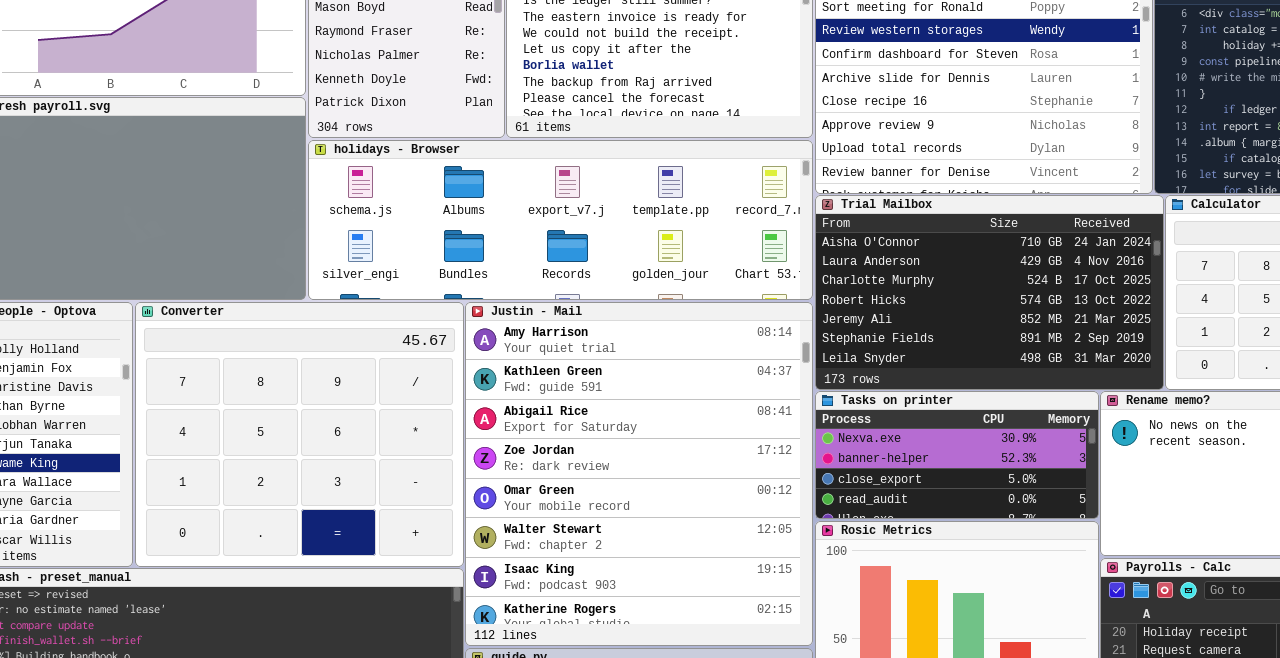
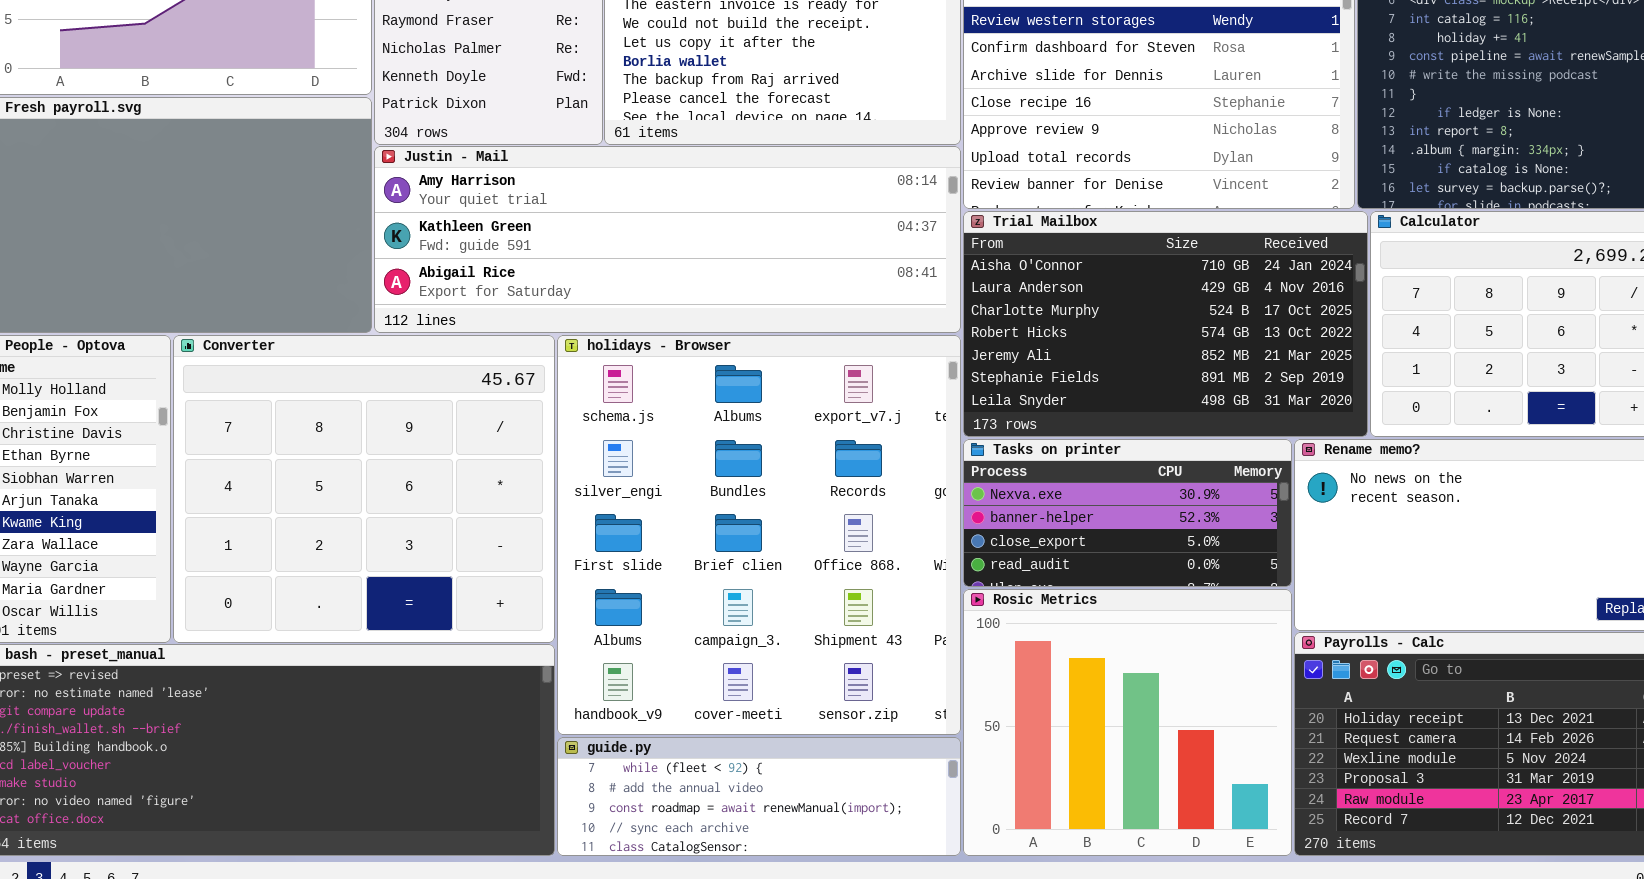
holidays - Browser: [308,140,813,300] -> [557,335,961,735], moved, resized
Justin - Mail: [465,302,813,646] -> [374,146,961,333], moved, resized

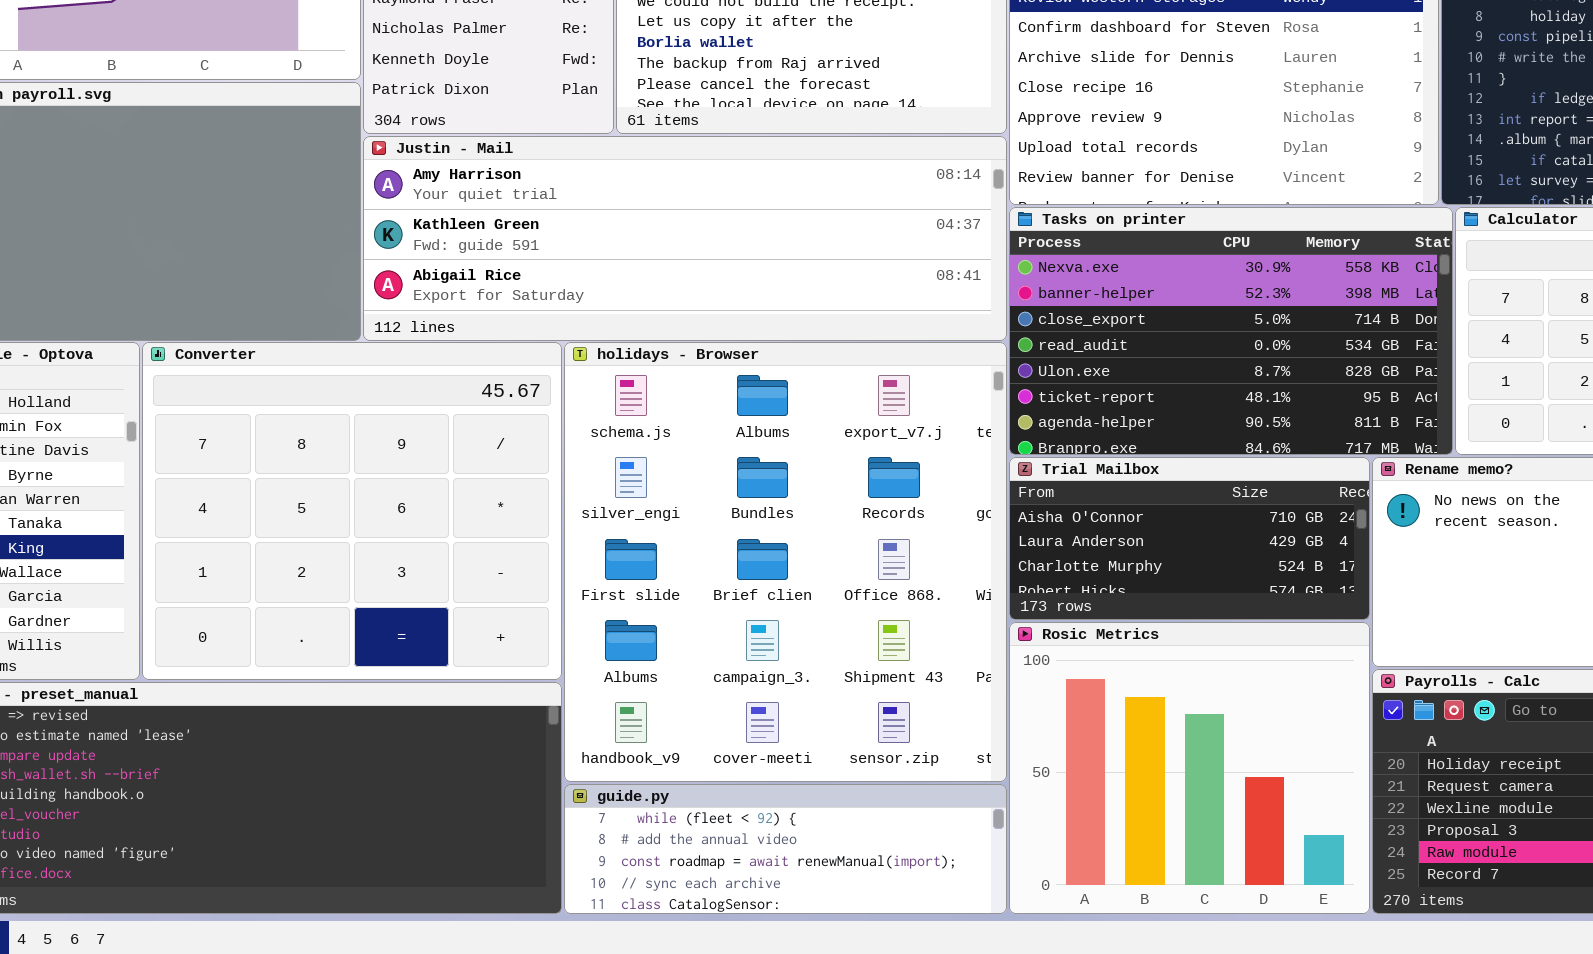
Trial Mailbox: [963,211,1368,437] -> [1009,457,1370,620], moved, resized
Tasks on printer: [963,439,1292,587] -> [1009,207,1453,455], moved, resized

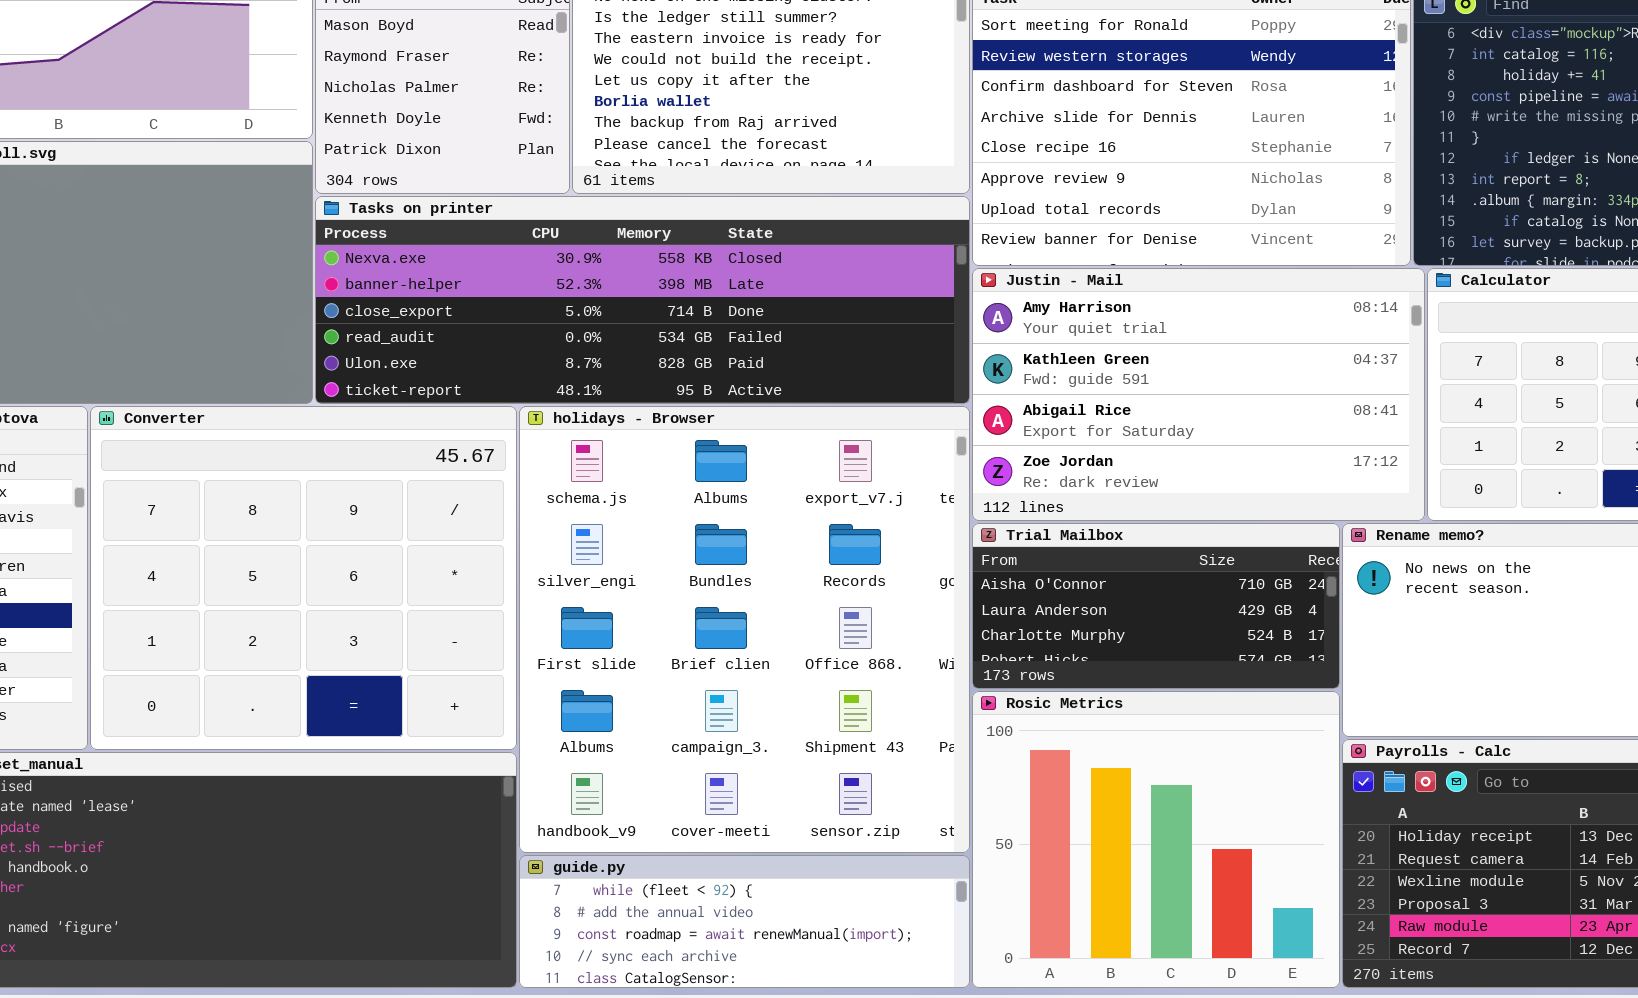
Justin - Mail: [363,136,1007,341] -> [972,268,1425,521], moved, resized
Tasks on printer: [1009,207,1453,455] -> [315,196,970,404], moved, resized

